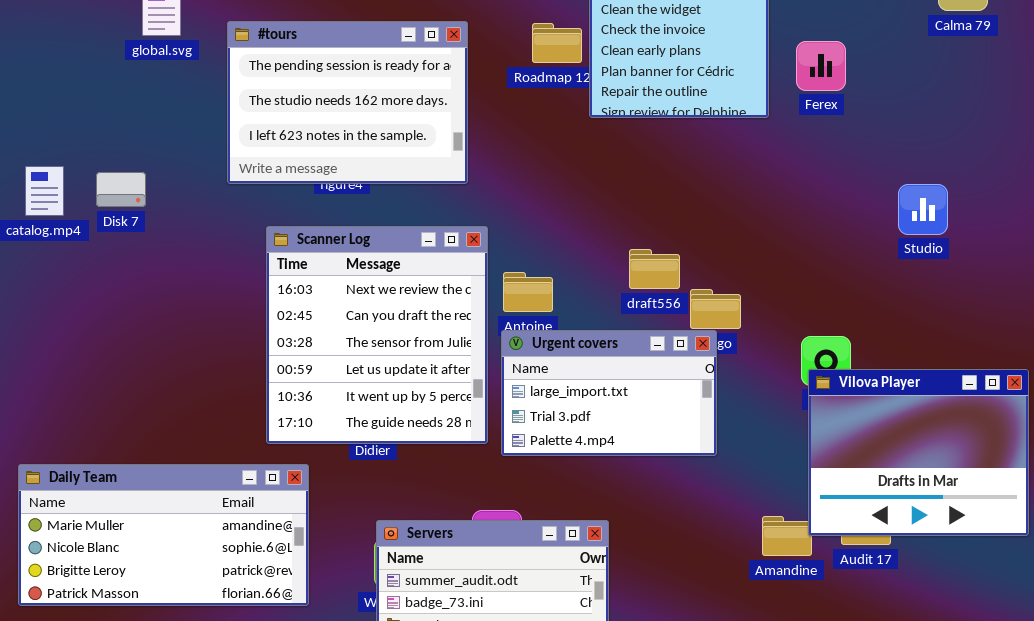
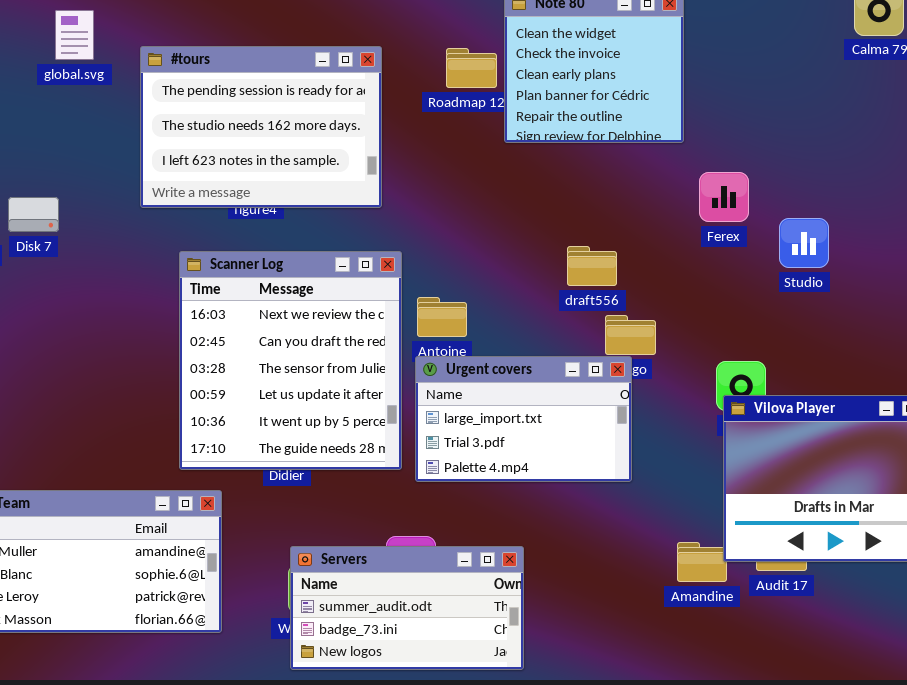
Ferex: [796,41,846,91] -> [699,172,749,222], moved
Studio: [898,184,948,235] -> [779,218,829,268], moved
draft556: [629,249,680,289] -> [567,246,617,286], moved

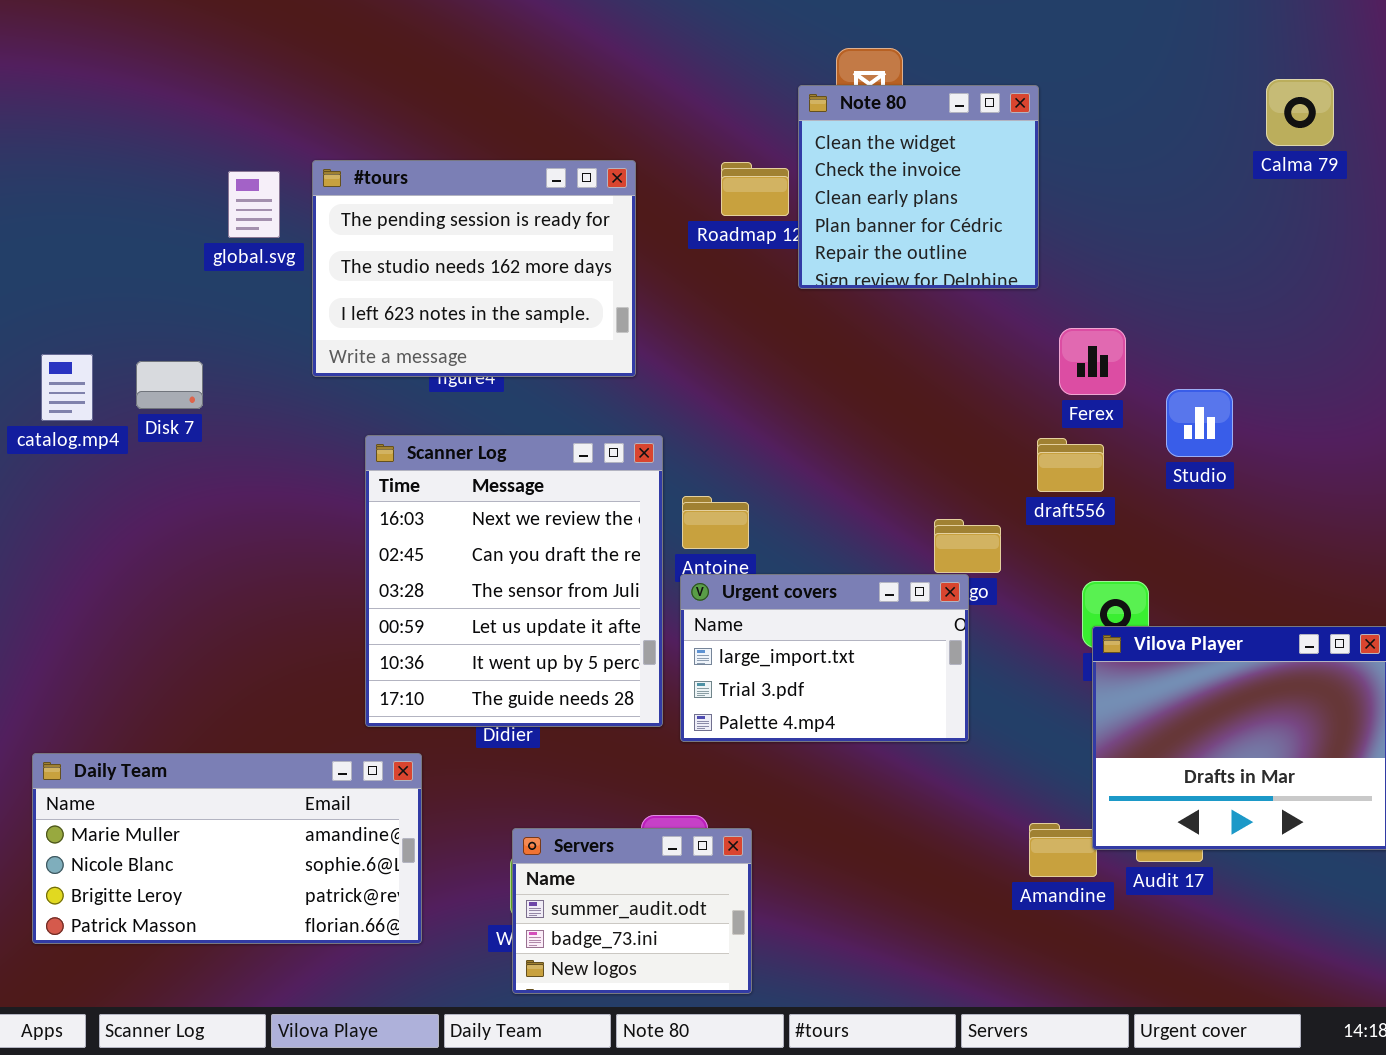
global.svg: [55,10,94,60] -> [228,171,280,238], moved
draft556: [567,246,617,286] -> [1037,438,1104,492], moved
Servers: [290,546,524,670] -> [512,828,752,994], resized

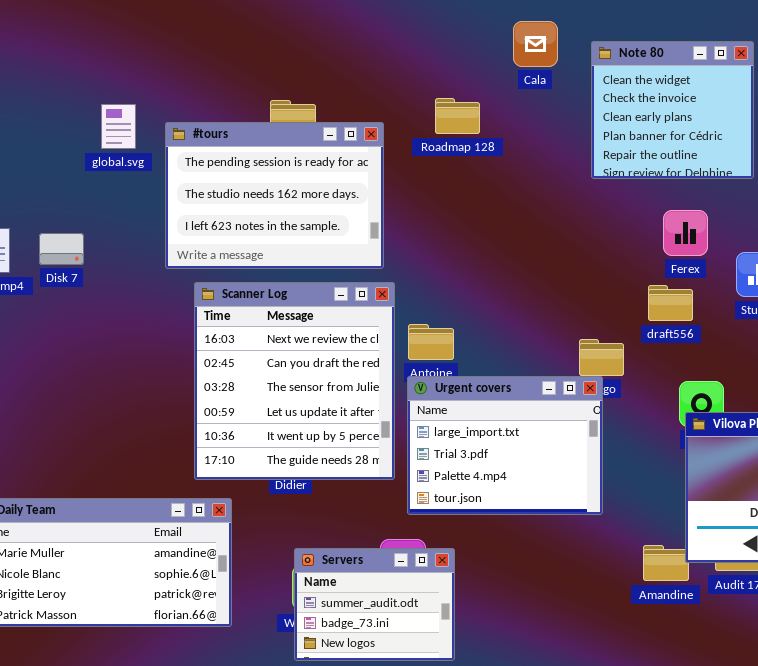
Note 80: [798,85,1039,289] -> [591,41,754,179], moved
#tours: [312,160,636,377] -> [165,122,384,269], moved
Urgent covers: [680,574,969,742] -> [407,376,603,515], resized

